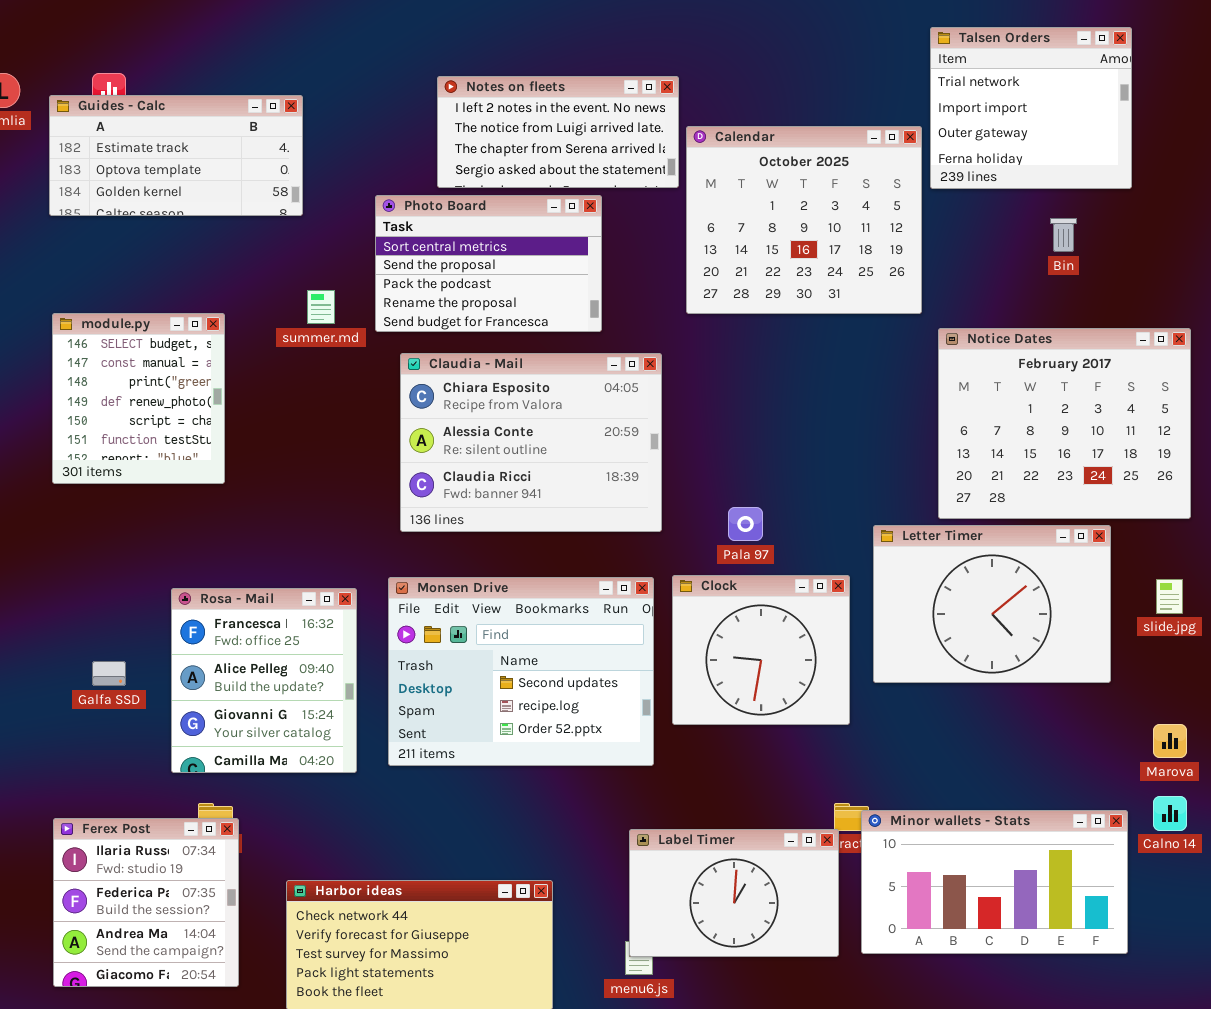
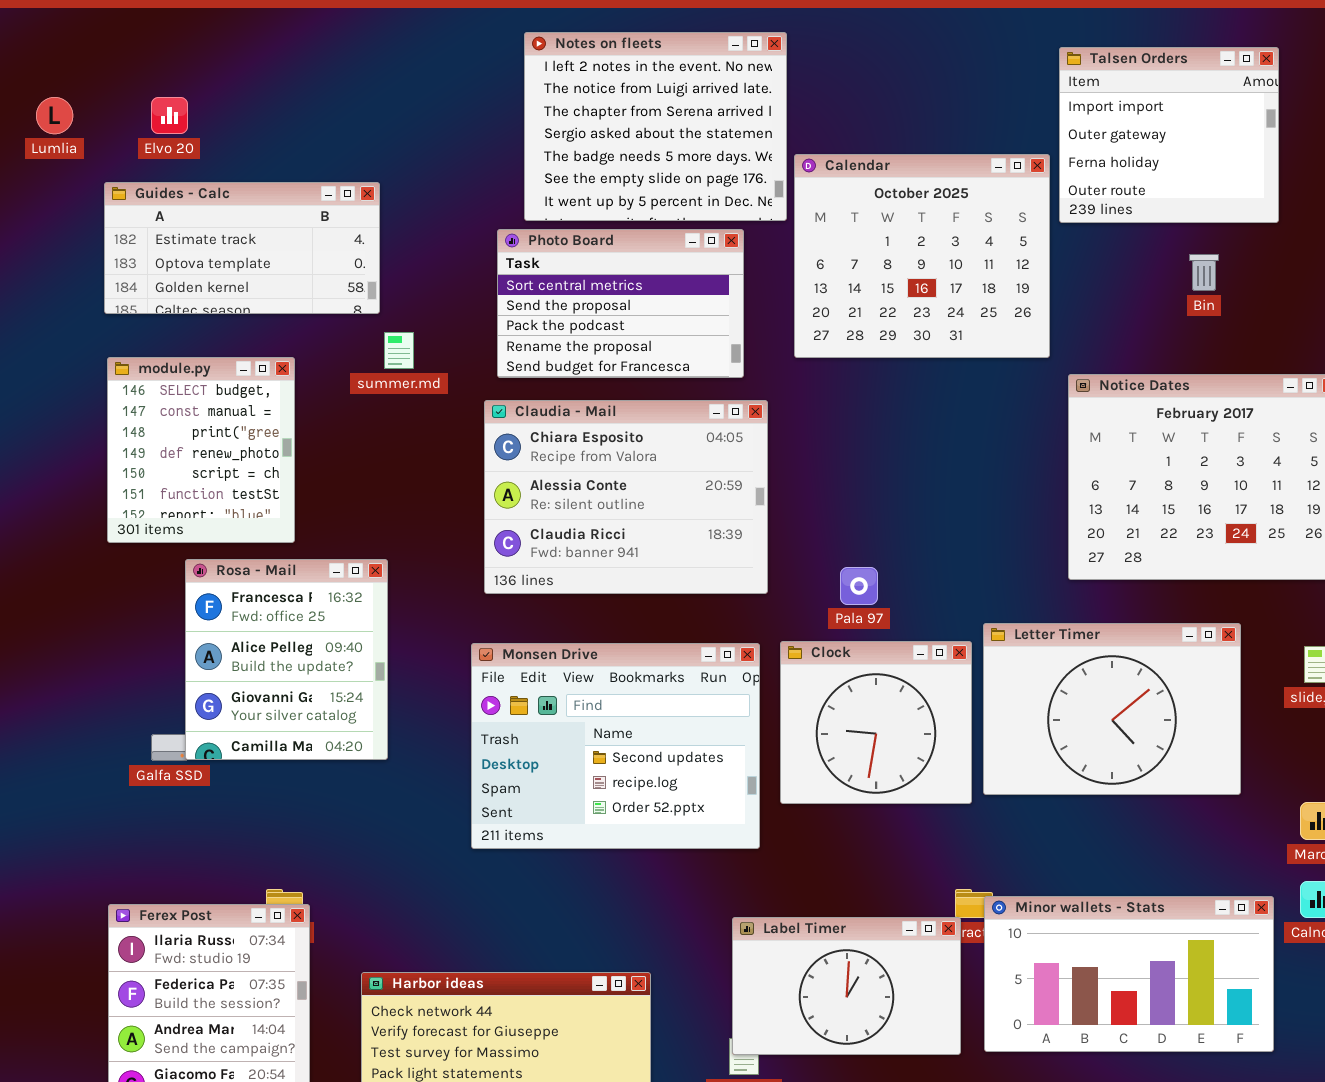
Talsen Orders: [930,27,1132,189] -> [1059,47,1279,223], scrolled down 1 row
Notes on fleets: [437,76,679,188] -> [524,32,787,221], resized
Guides - Calc: [49,95,303,216] -> [104,182,380,314], moved
Photo Board: [375,195,602,332] -> [497,229,744,378], moved
Letter Timer: [873,525,1111,683] -> [983,623,1241,795], moved
Rosa - Mail: [171,588,357,773] -> [185,559,388,760], moved

